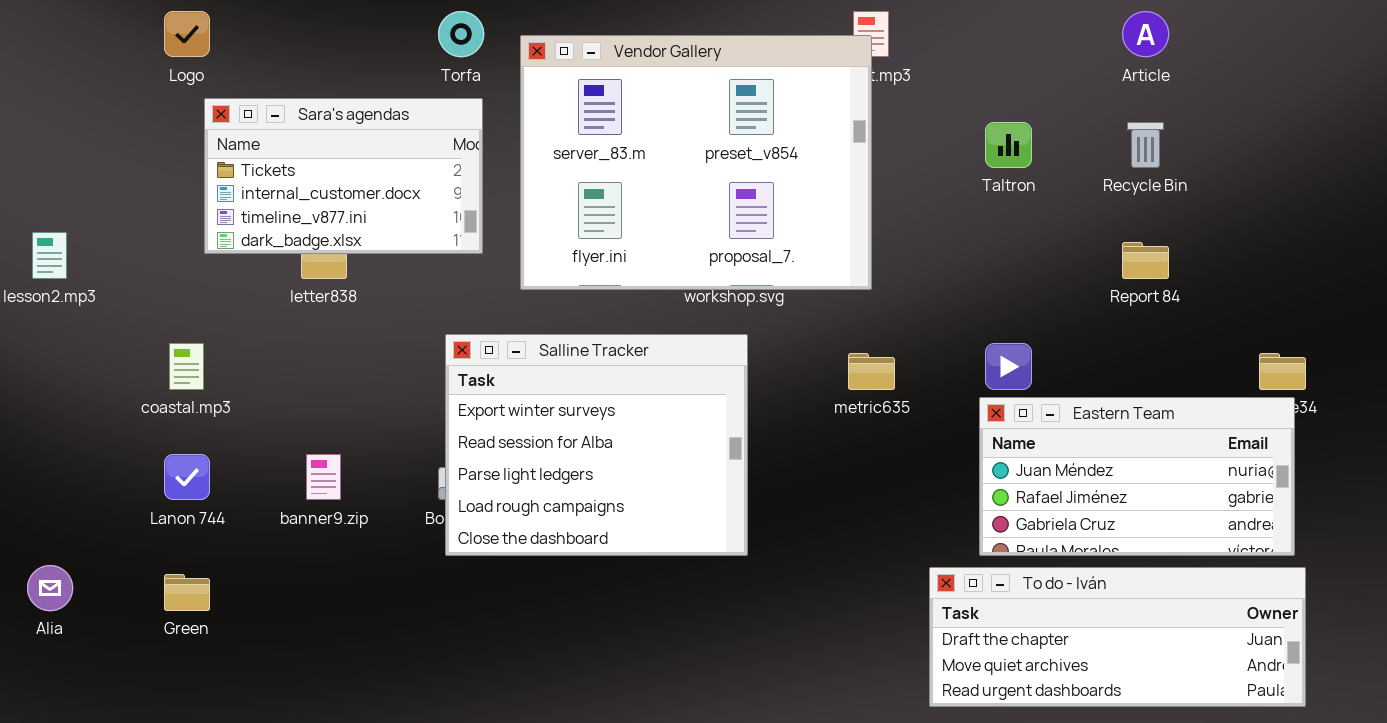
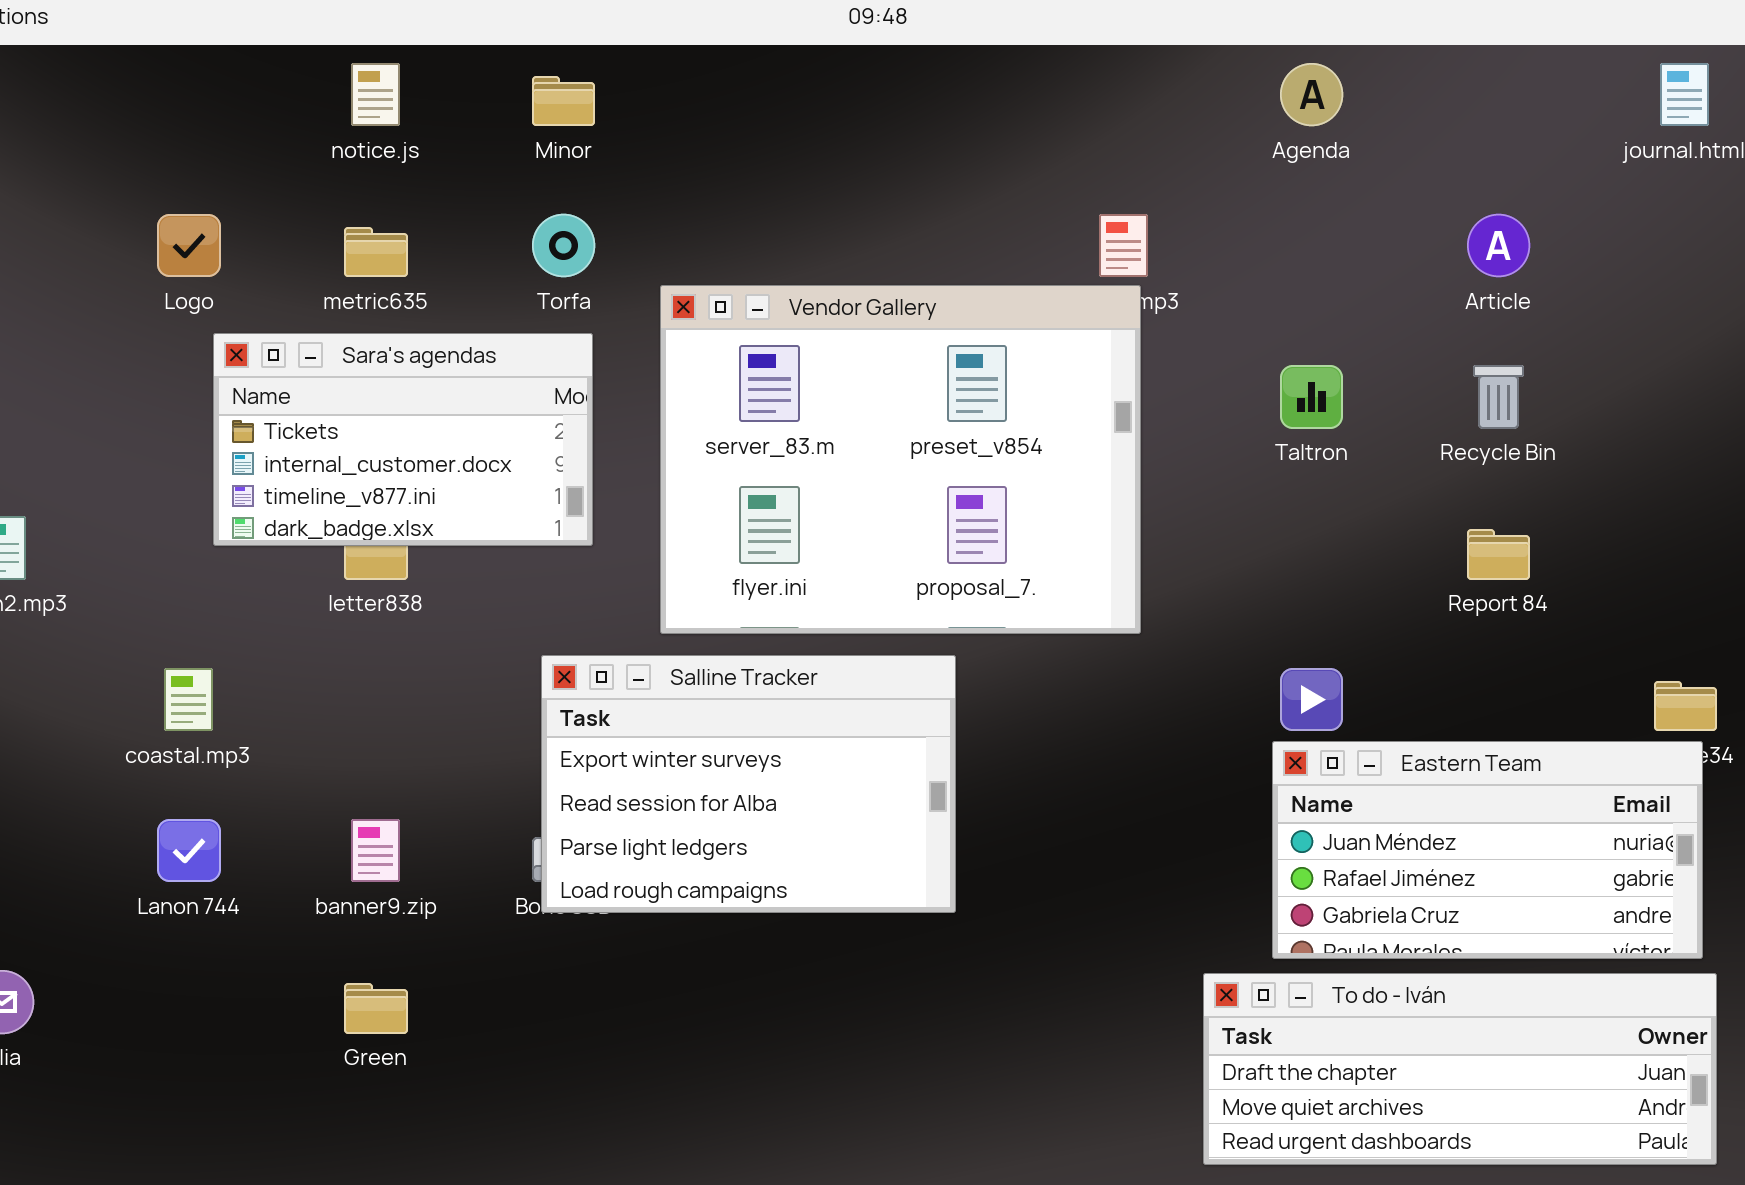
Vendor Gallery: [520,35,872,290] -> [660,285,1141,634], moved
Salline Tracker: [445,334,748,556] -> [541,655,956,913], resized
metric635: [848,353,895,390] -> [344,227,408,277], moved
Green: [164,574,210,611] -> [344,983,408,1034], moved

